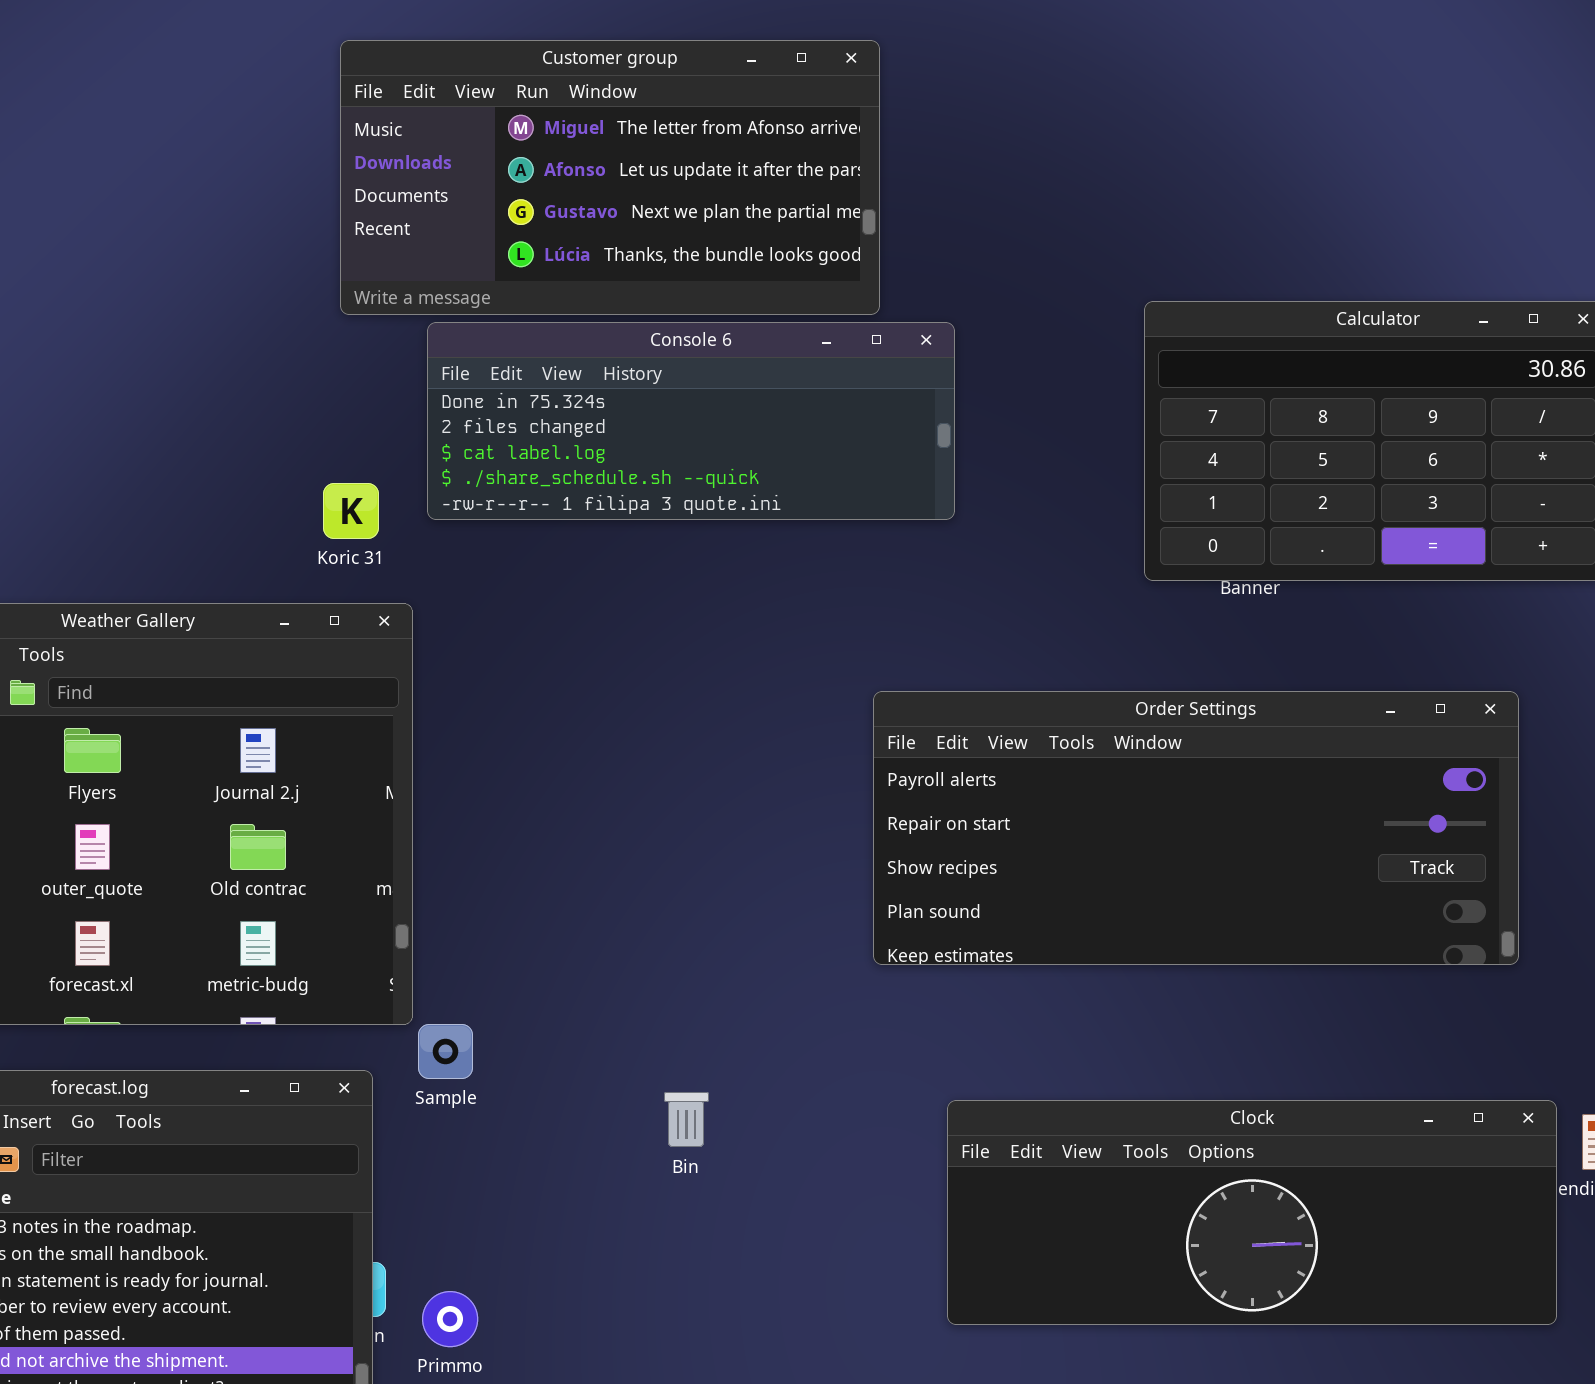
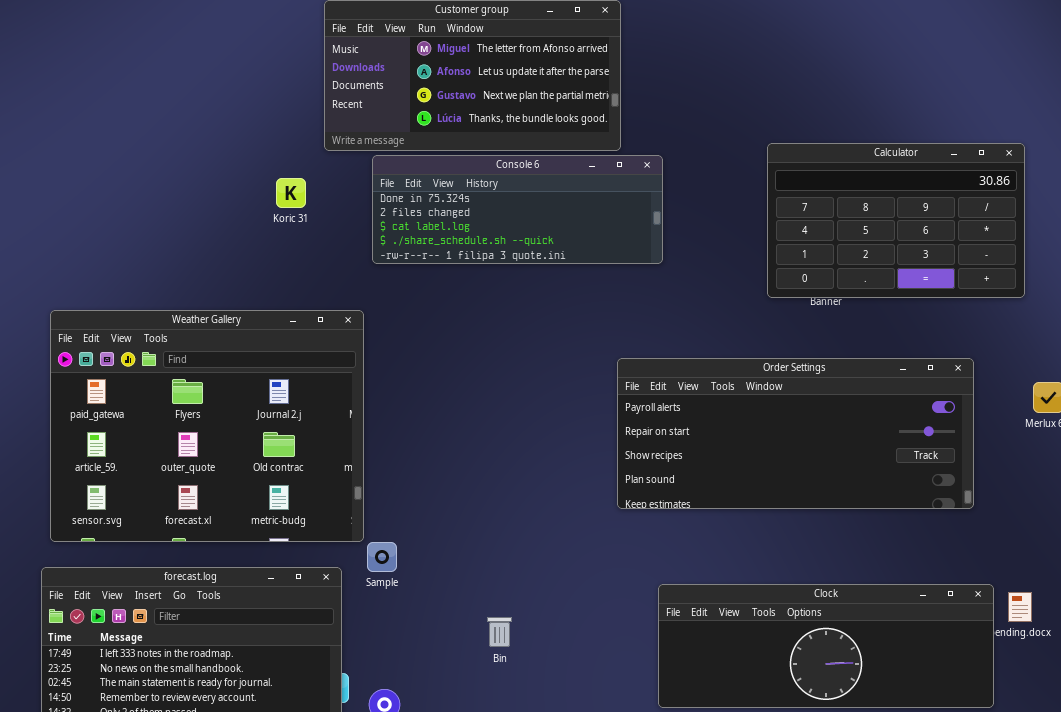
Koric 31: [323,483,379,539] -> [276,178,306,208], moved
Bin: [664,1092,709,1147] -> [487,617,512,647], moved

